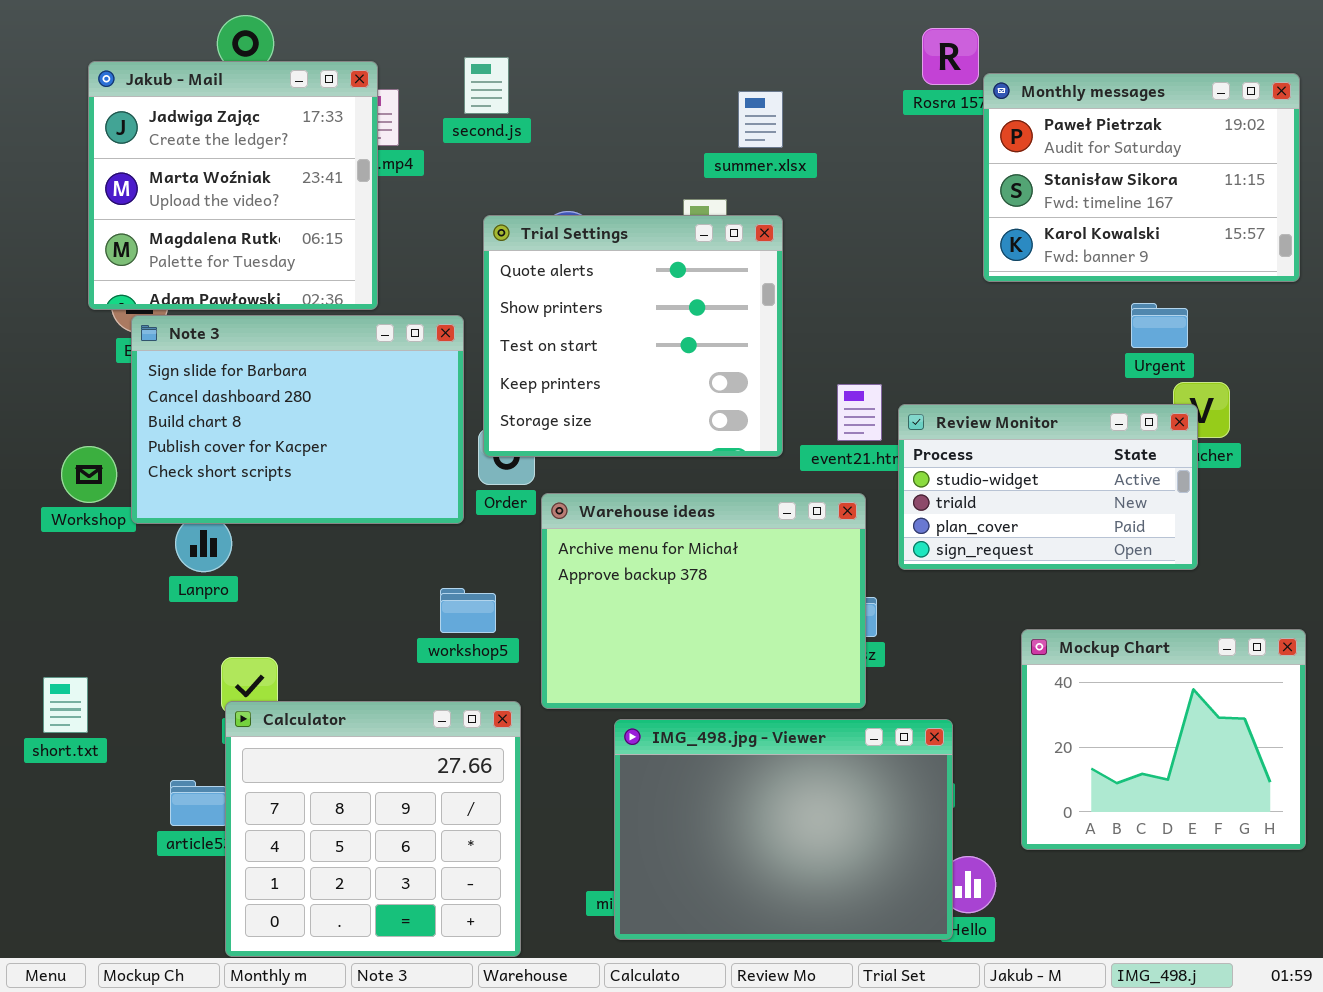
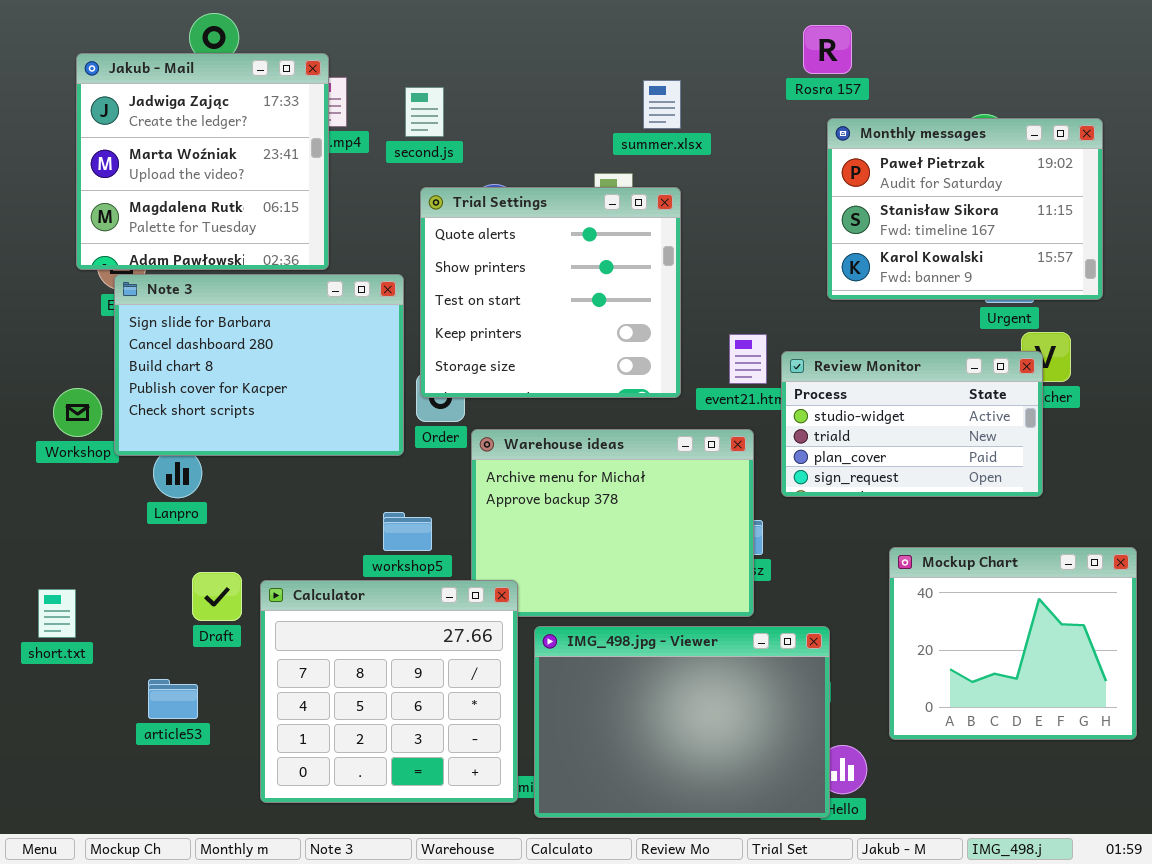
second.js: [464,57,509,114] -> [405,87,444,137], moved
Monthly messages: [983,73,1300,282] -> [827,118,1103,300], moved
Calculator: [225,701,521,957] -> [260,580,518,803], moved

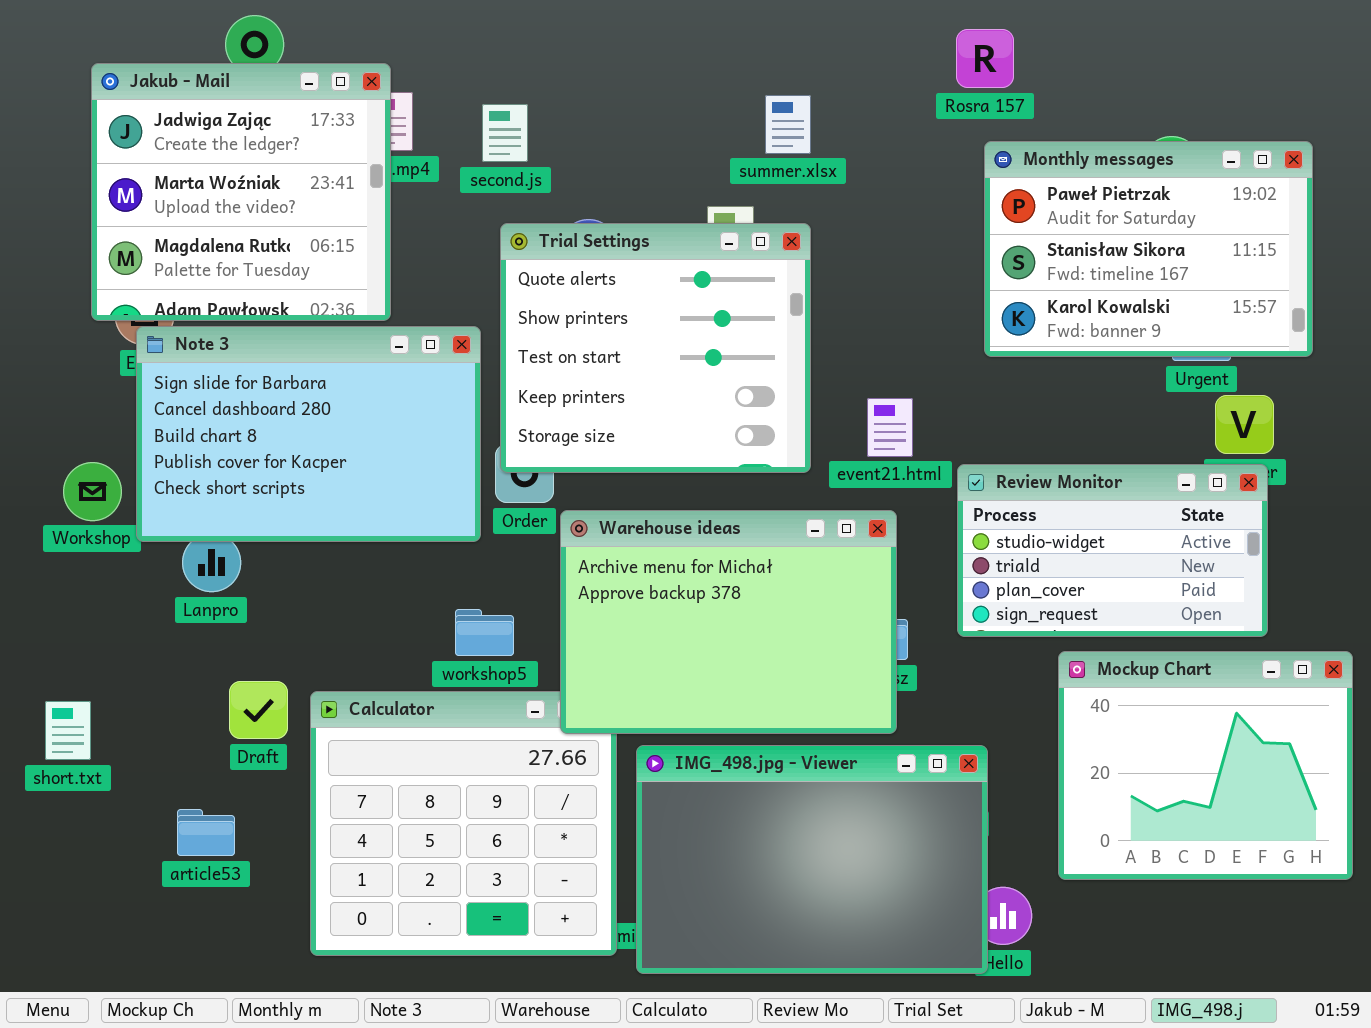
Review Monitor: [781,351,1043,497] -> [957,464,1268,637], moved
Warehouse ideas: [471,429,754,617] -> [560,510,897,734], raised

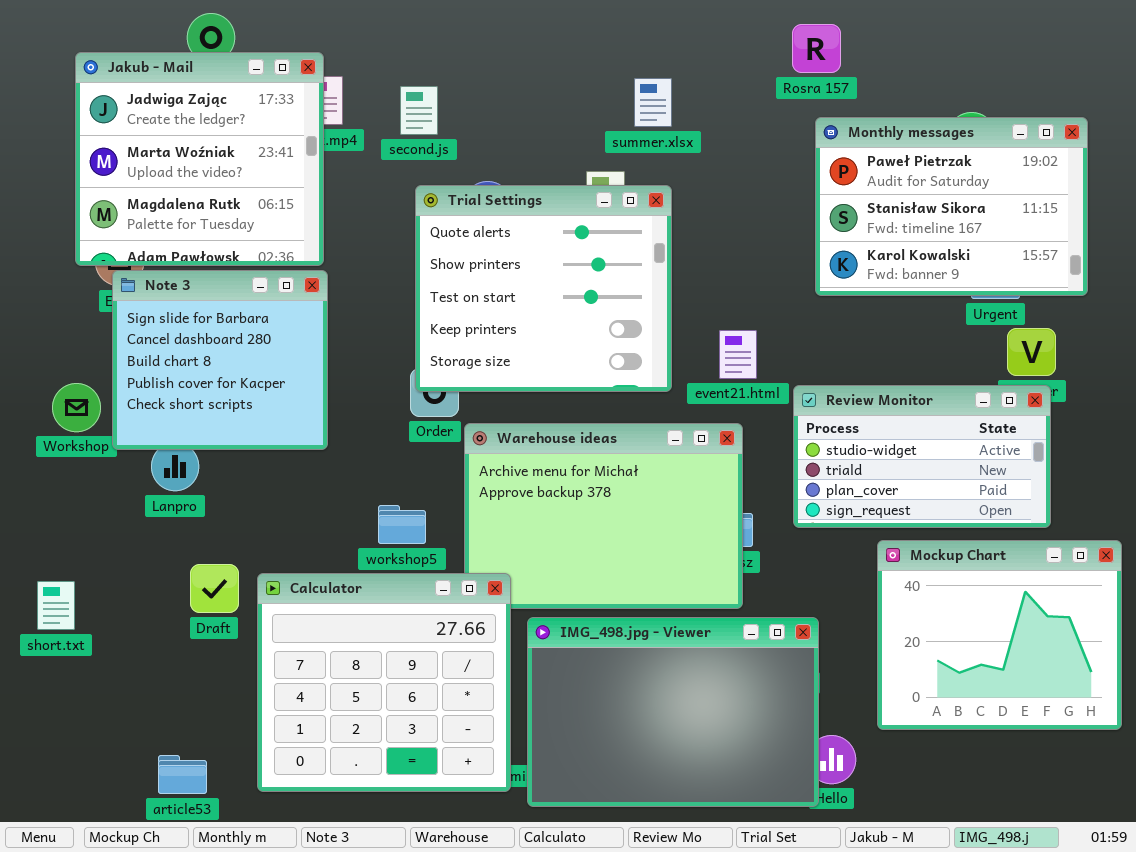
Note 3: [136,326,481,542] -> [112,270,328,450], resized
Calculator: [310,691,617,956] -> [257,573,511,792], raised
article53: [177,809,235,856] -> [158,755,207,794], moved

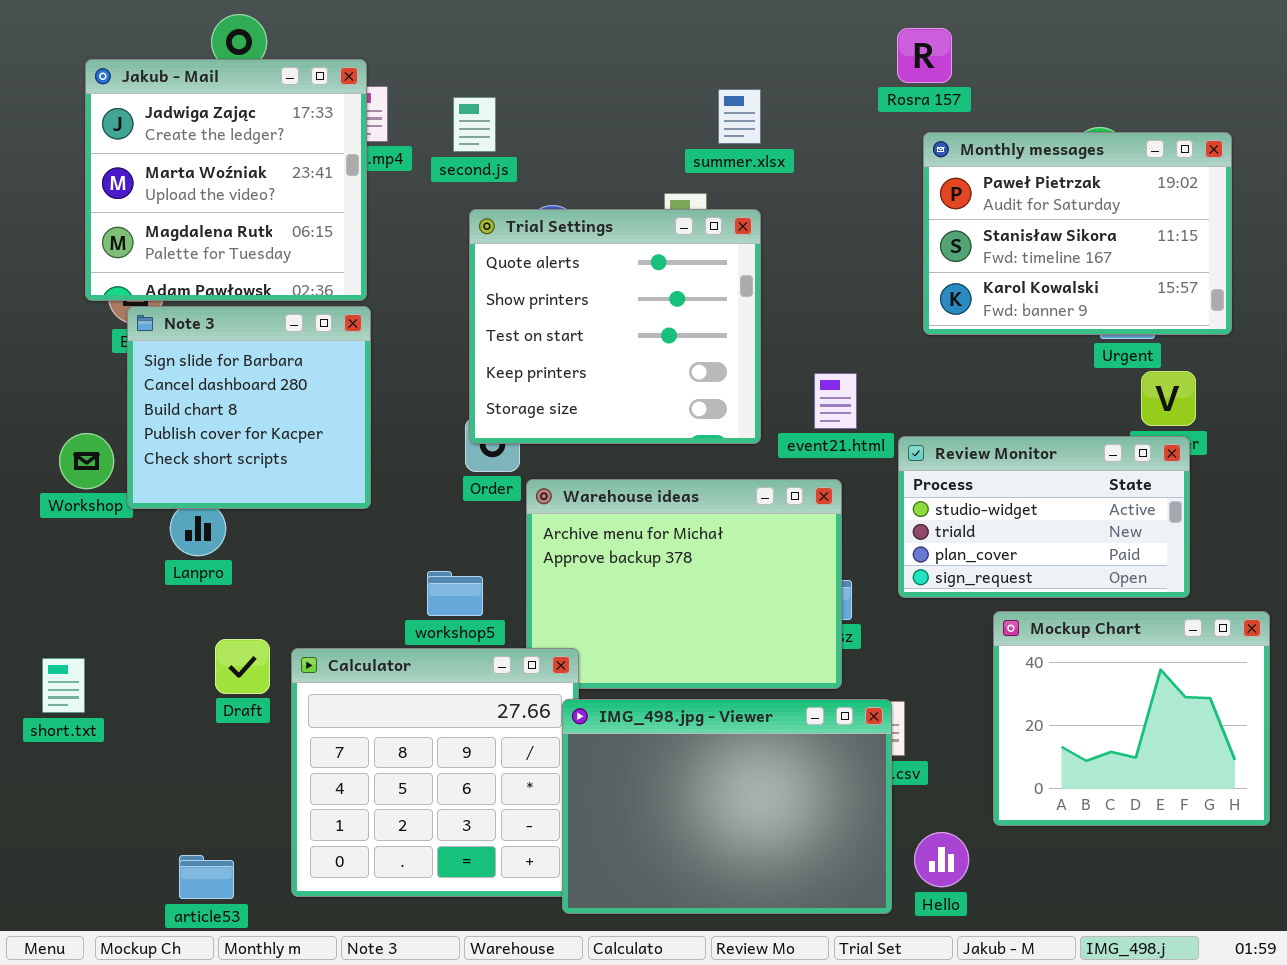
IMG_498.jpg - Viewer: [527,617,819,807] -> [562,699,892,914], moved

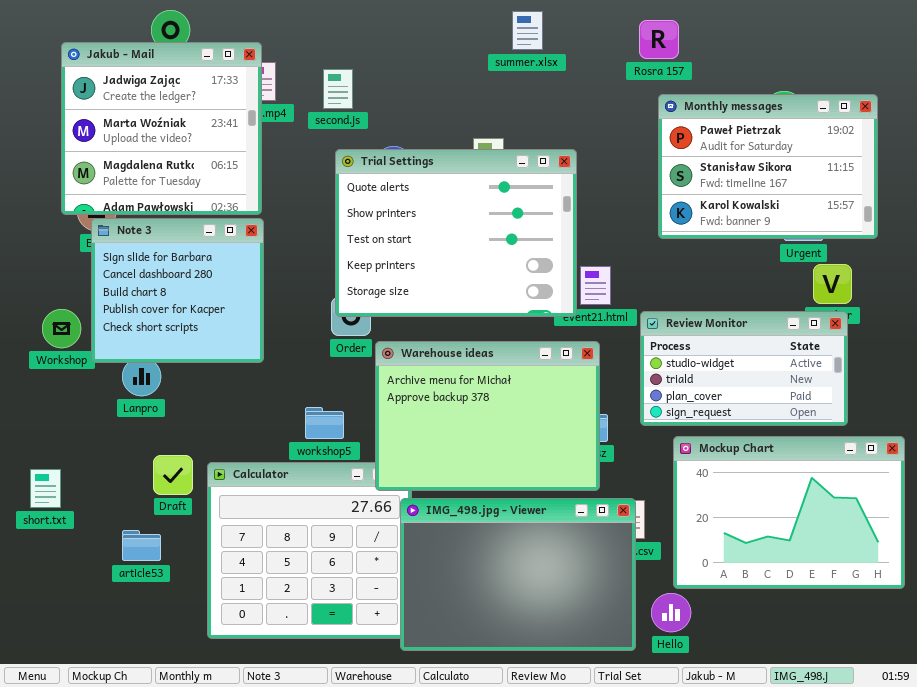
summer.xlsx: [718,89,761,144] -> [512,11,543,50], moved
Trial Settings: [469,209,761,444] -> [335,149,577,317], resized
Warehouse ideas: [526,479,842,689] -> [375,341,600,491], raised
Mockup Chart: [993,611,1270,826] -> [673,436,905,589], resized
article53: [179,855,234,899] -> [122,530,161,561], moved

